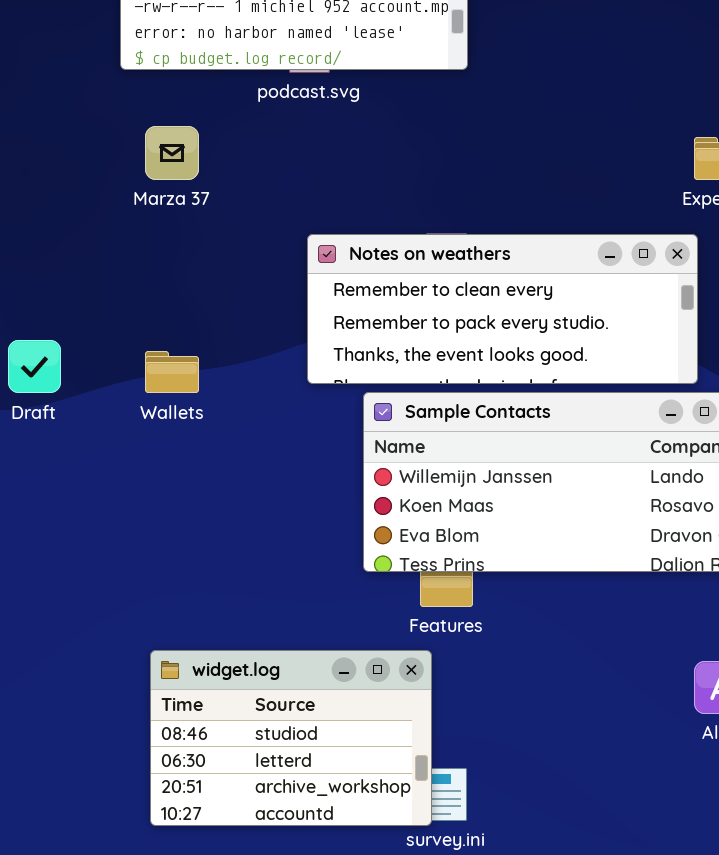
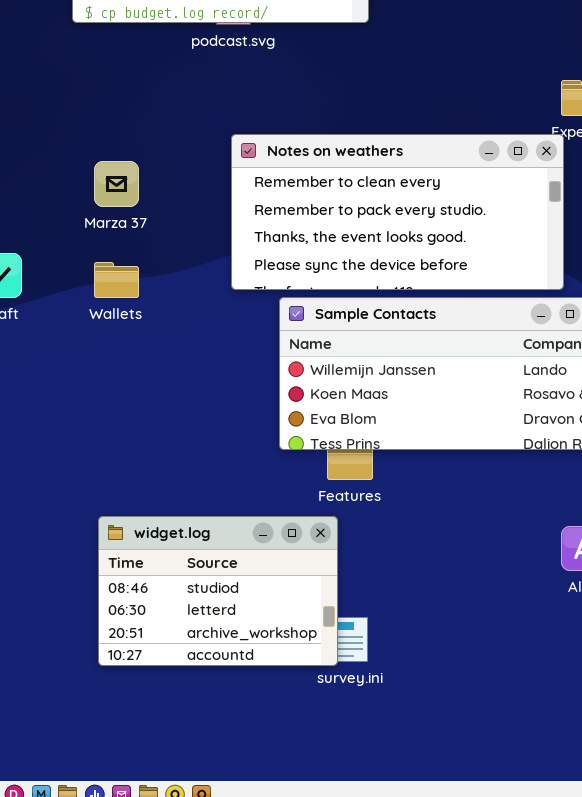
Marza 37: [145,126,199,180] -> [94,161,139,207], moved
Notes on weathers: [307,234,698,384] -> [231,134,564,290], resized

